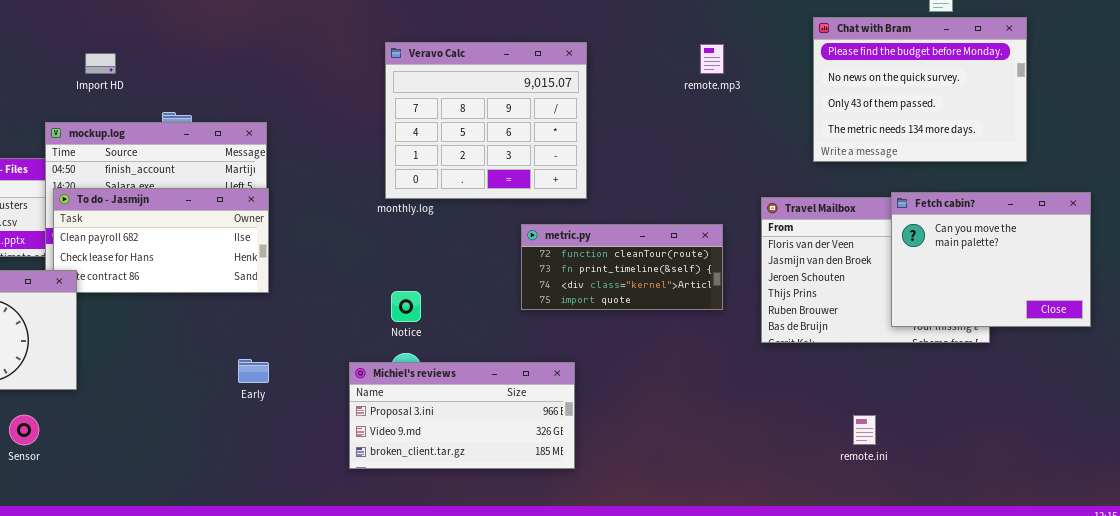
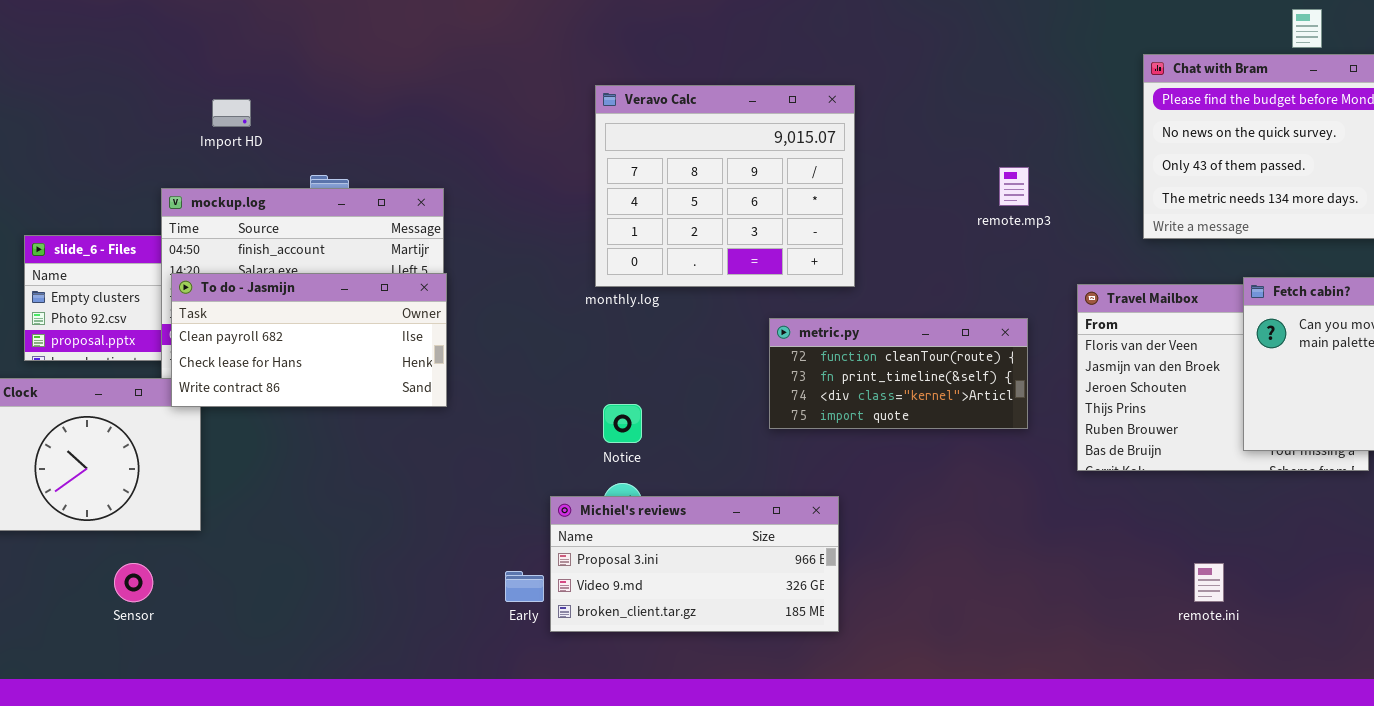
remote.mp3: [700,44,724,74] -> [999,167,1029,206], moved
To do - Jasmijn: [53,188,269,293] -> [171,273,447,407], raised
Early: [238,359,269,383] -> [505,571,544,602], moved

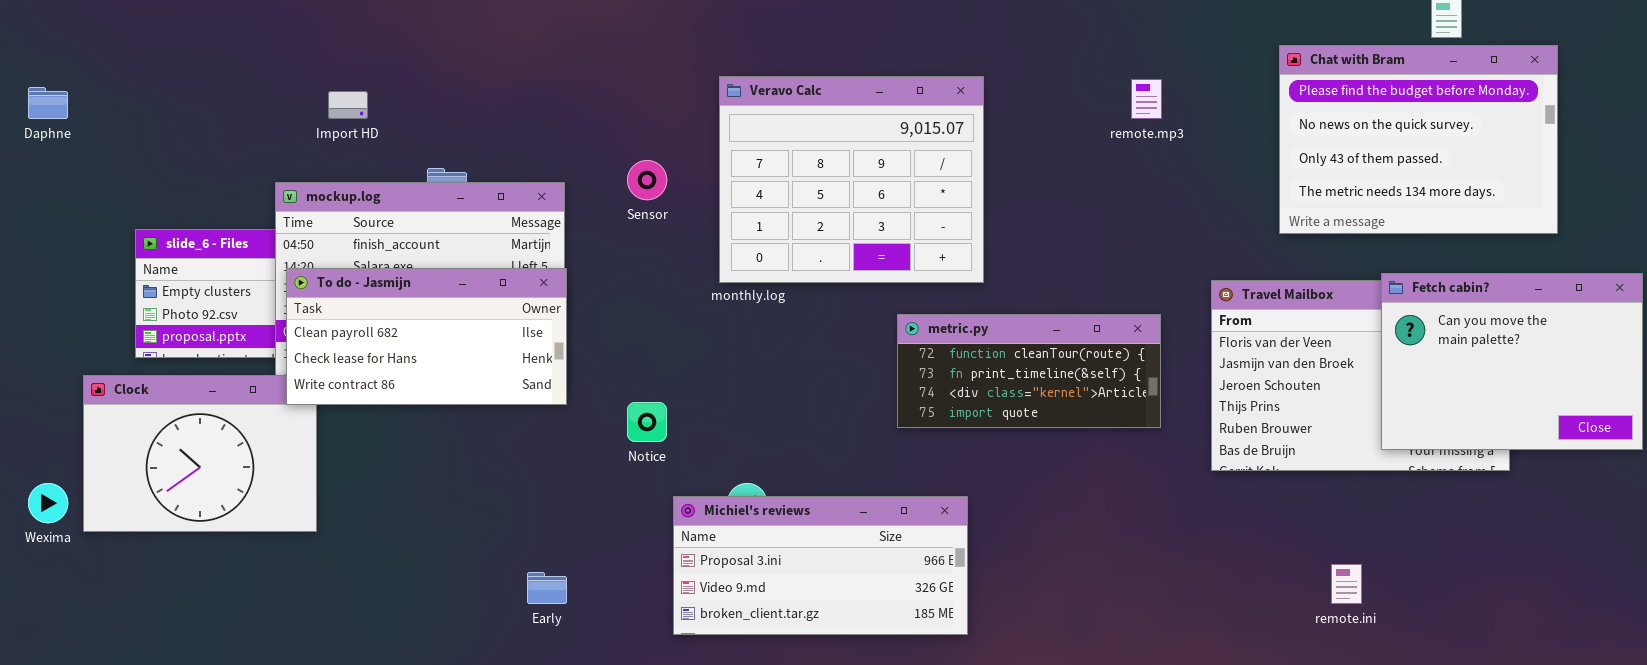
remote.mp3: [999,167,1029,206] -> [1131,79,1162,119], moved
Notice: [603,404,642,443] -> [627,402,667,442], moved
Sensor: [114,563,153,602] -> [627,160,667,200], moved
Early: [505,571,544,602] -> [527,572,567,604], moved

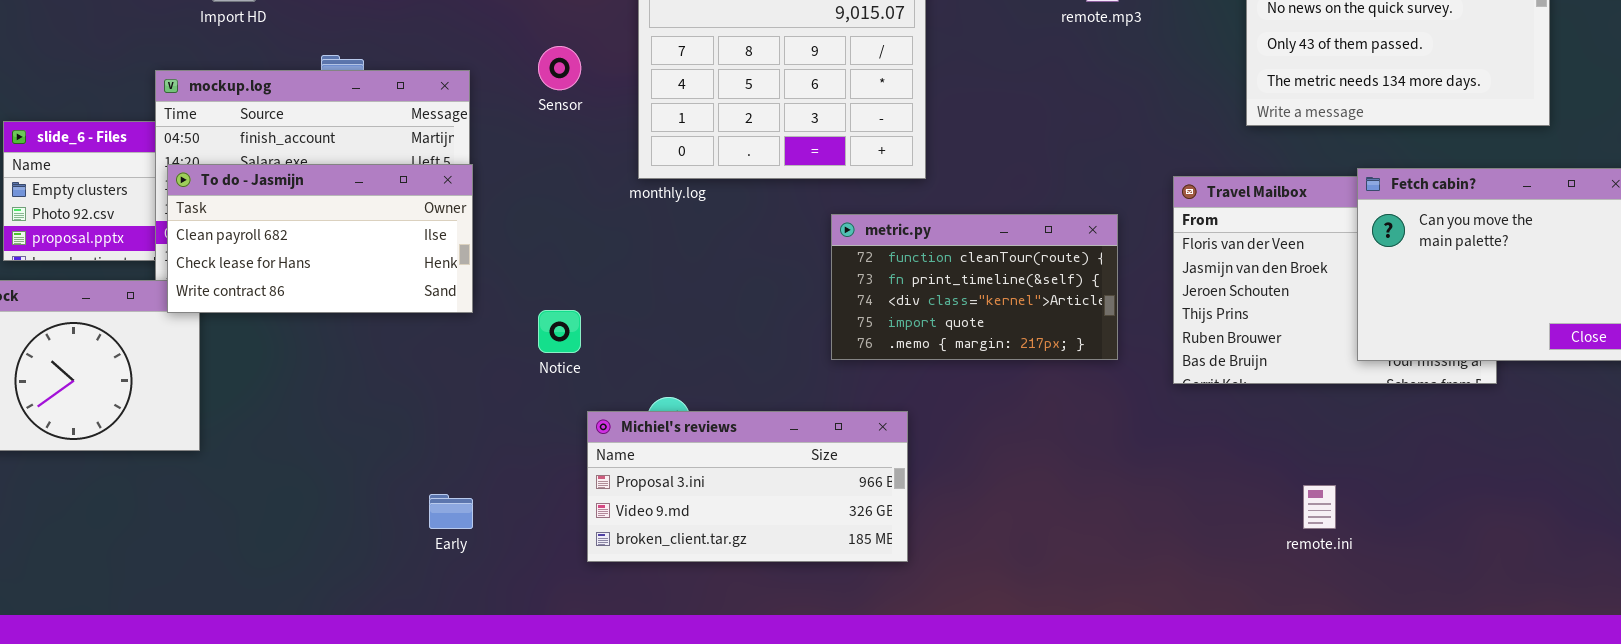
metric.py: [897,314,1161,428] -> [831,214,1118,360], resized

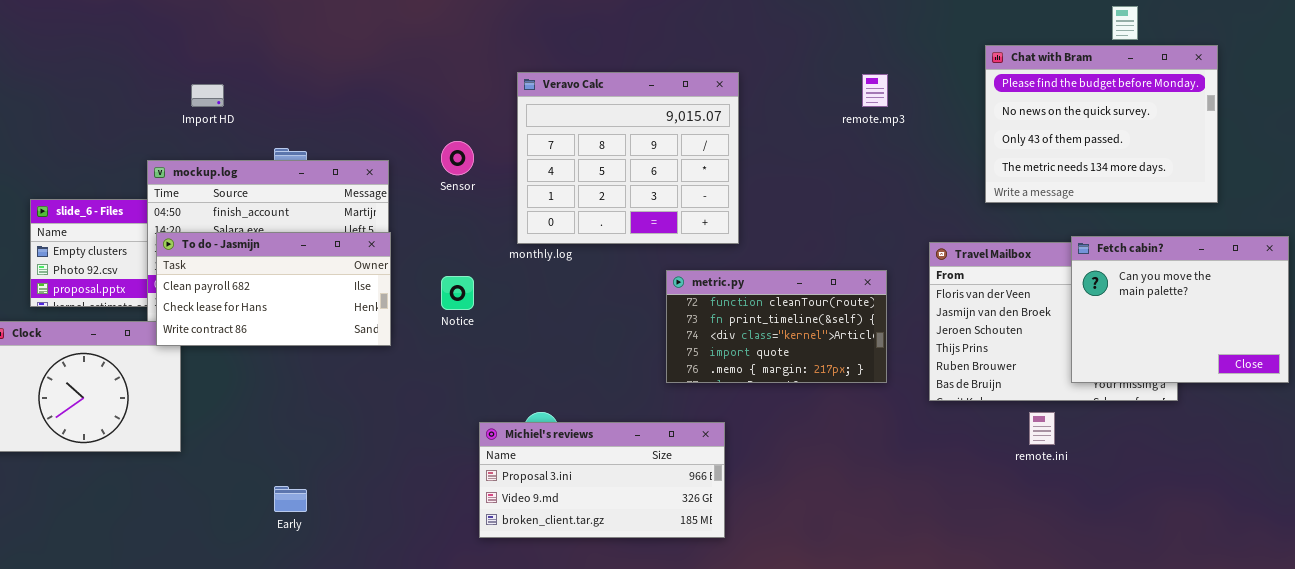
Notice: [538,310,581,353] -> [441,276,474,310], moved
remote.ini: [1303,485,1336,529] -> [1029,412,1055,445], moved
Early: [429,494,473,529] -> [274,486,307,512], moved

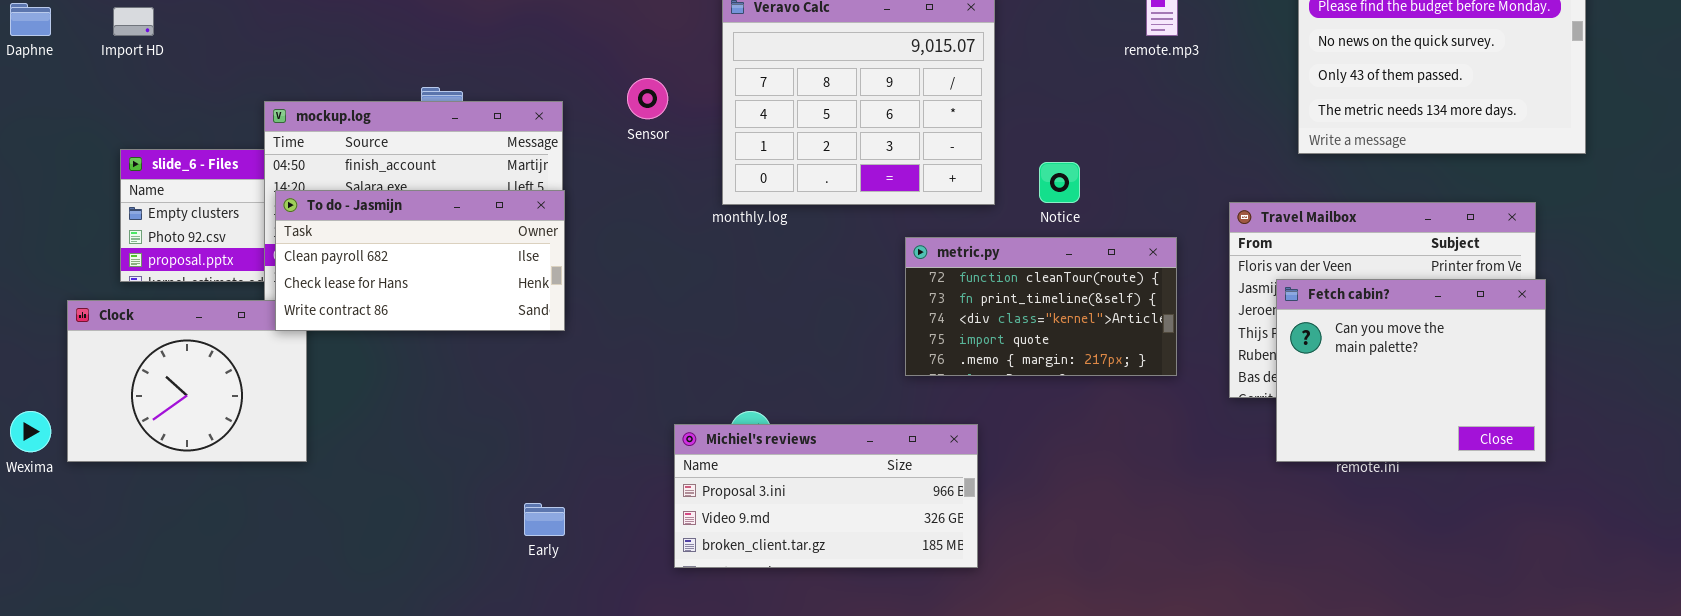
Import HD: [191,84,224,107] -> [113,7,154,36], moved
Fetch cabin?: [1071,236,1289,383] -> [1276,279,1546,462], moved
Notice: [441,276,474,310] -> [1039,162,1080,203], moved
Early: [274,486,307,512] -> [524,503,565,536], moved

